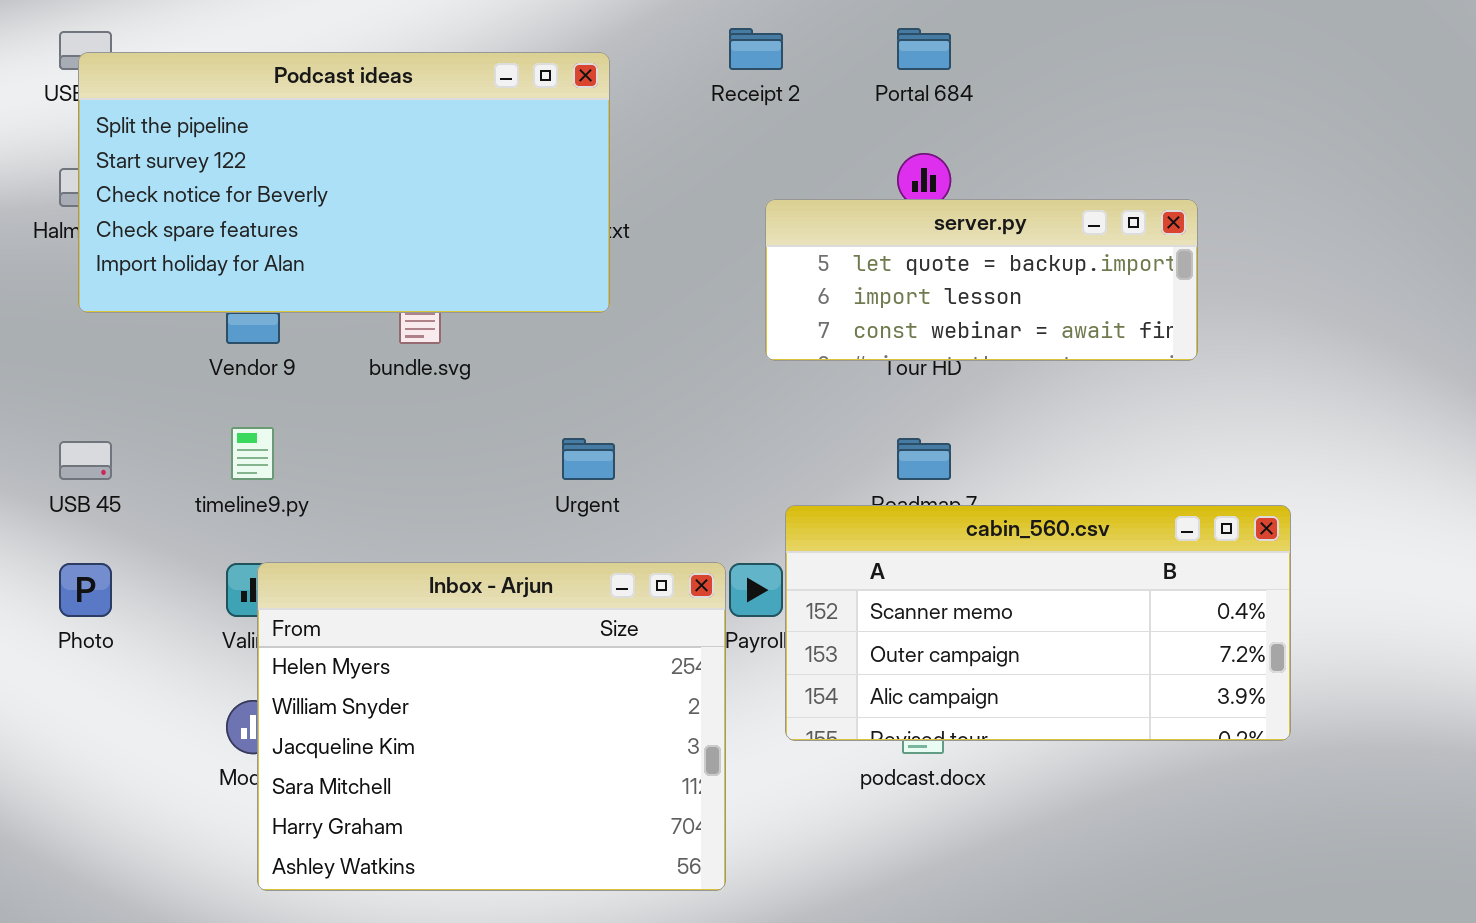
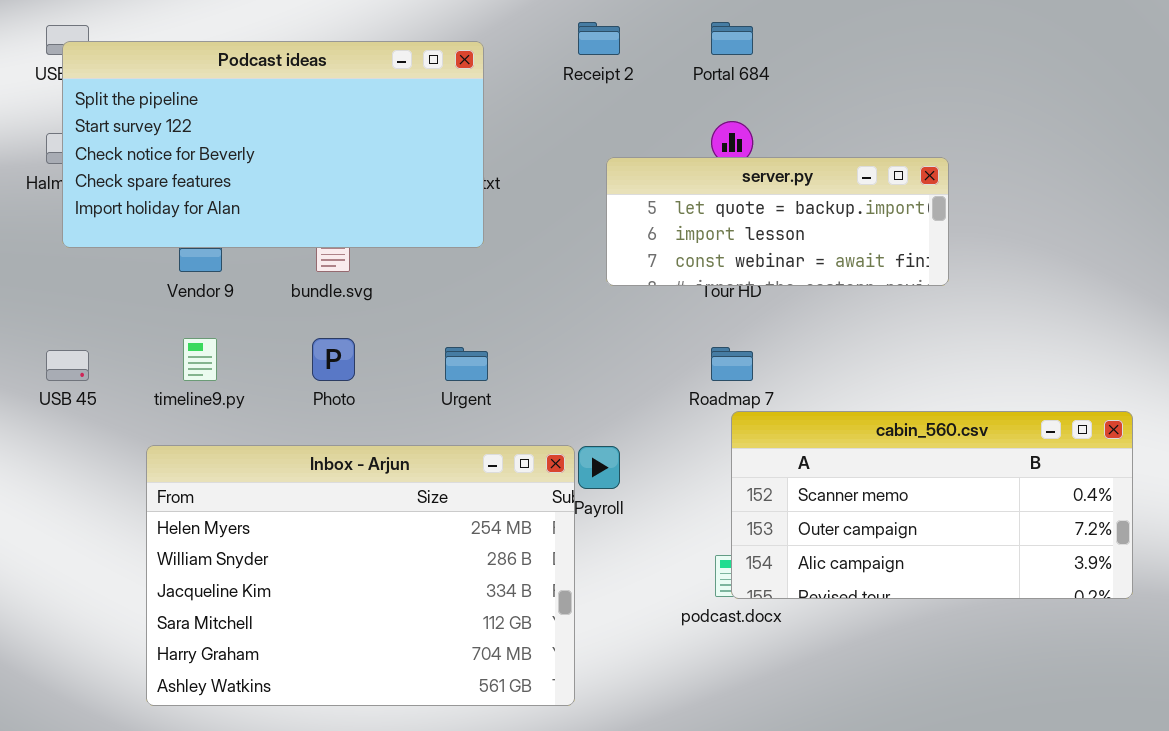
cabin_560.csv: [785,505,1291,741] -> [731,411,1133,599], moved
Inbox - Arjun: [257,562,726,891] -> [146,445,575,706], resized
Photo: [59,563,112,617] -> [312,338,355,381], moved

